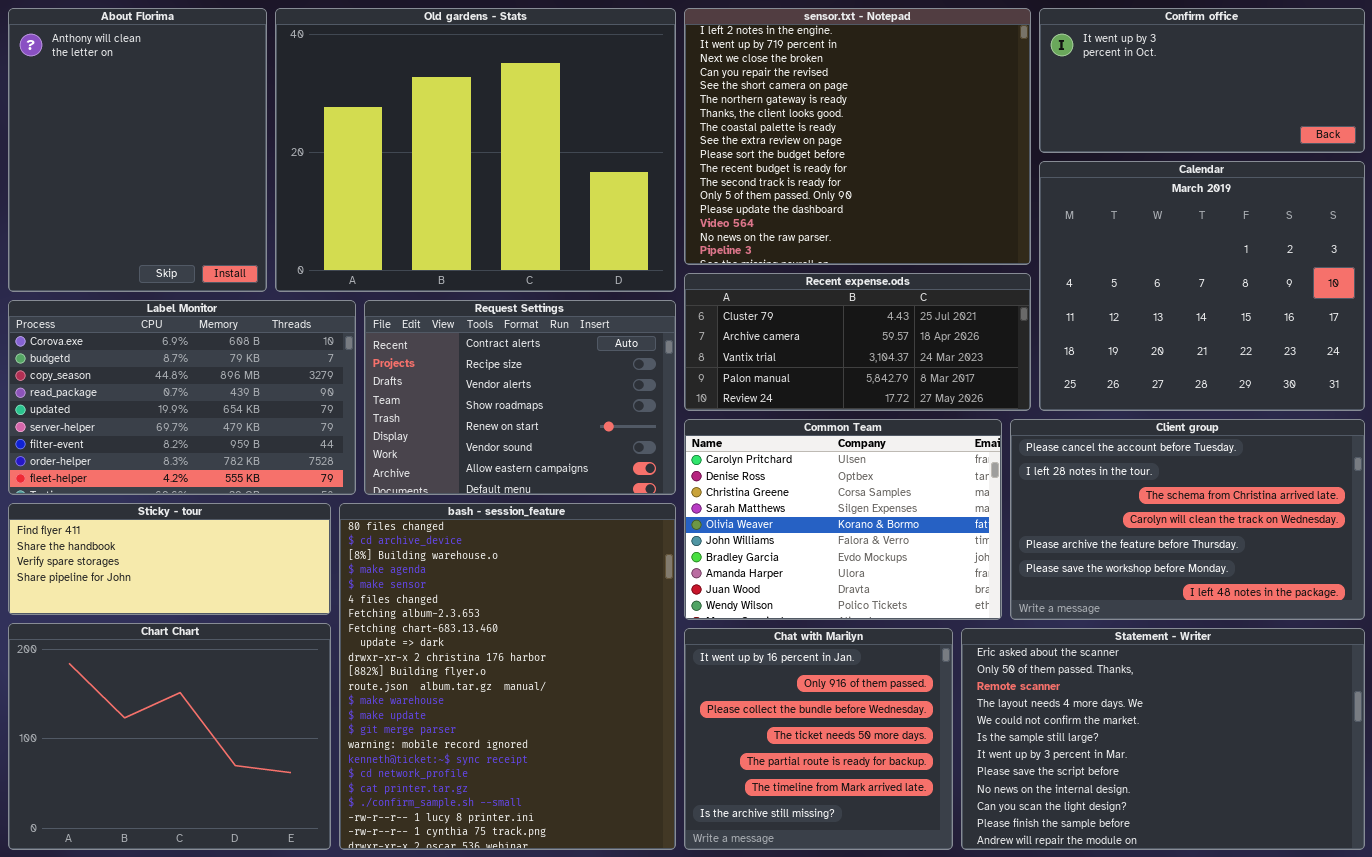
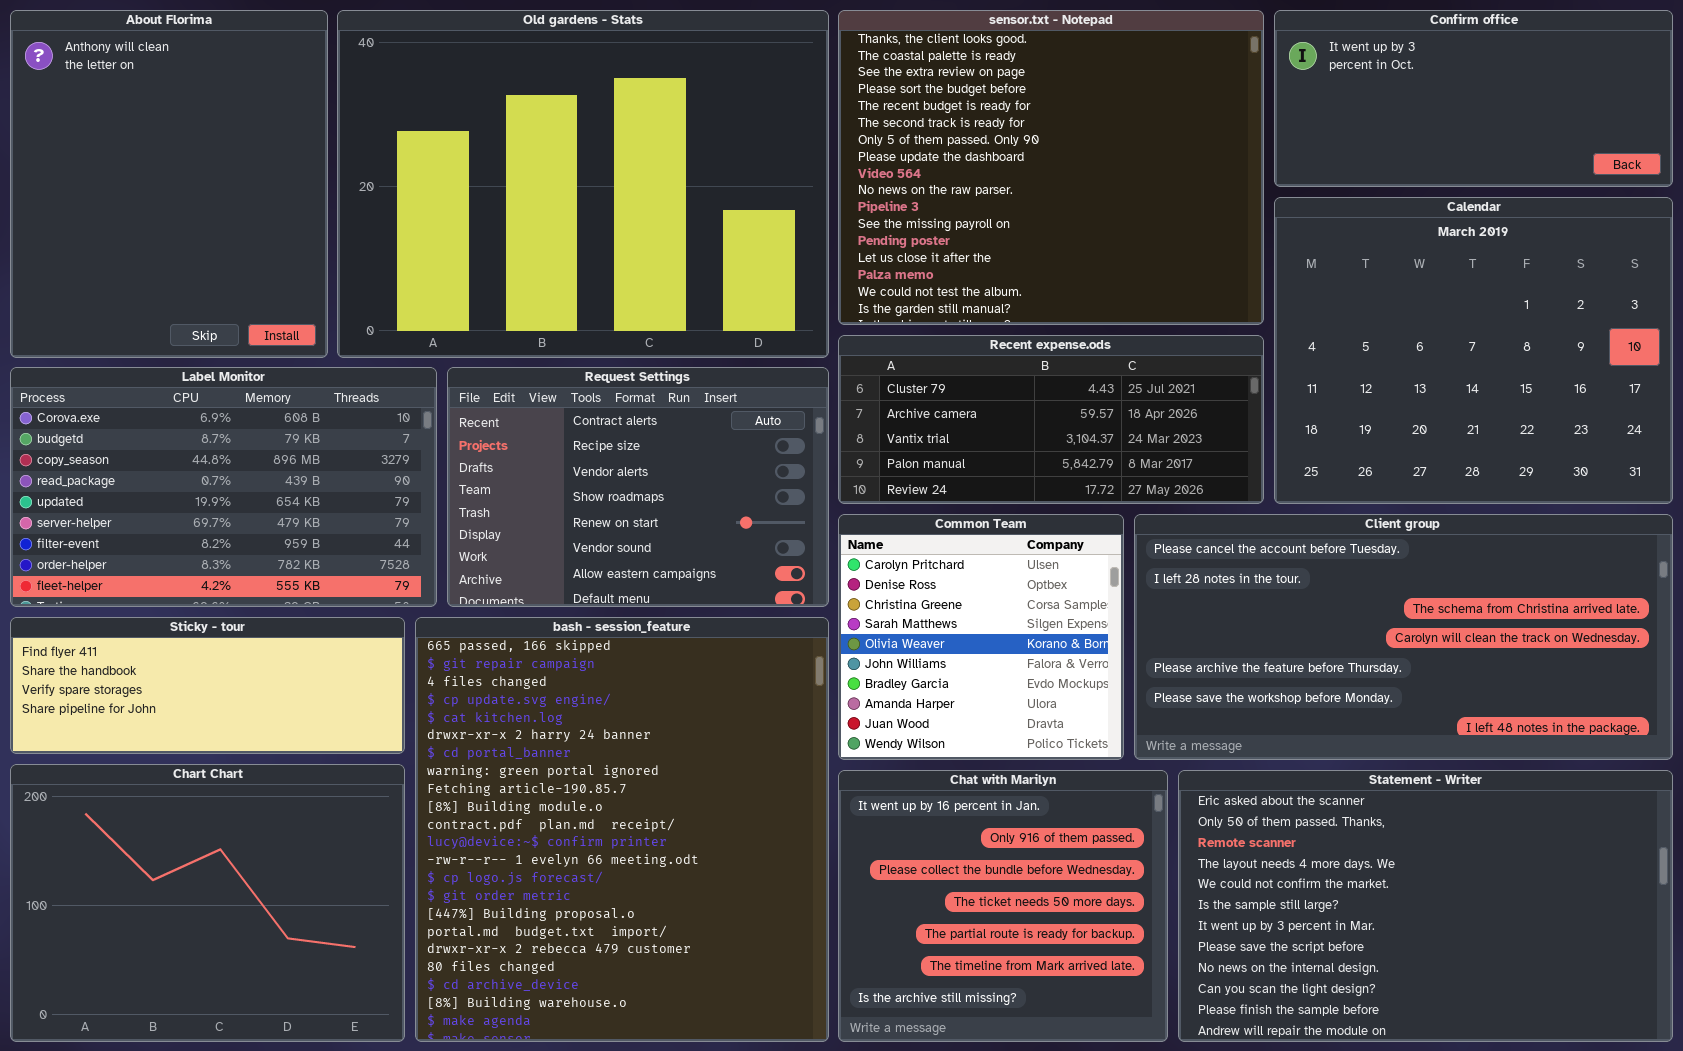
sensor.txt - Notepad: [684,8,1031,265] -> [838,10,1264,325], scrolled down 6 rows
Common Team: [684,419,1002,620] -> [838,514,1124,760], resized
Client group: [1010,419,1365,620] -> [1134,514,1673,760], resized
bash - session_feature: [339,503,676,850] -> [415,617,829,1042], scrolled up 18 rows

